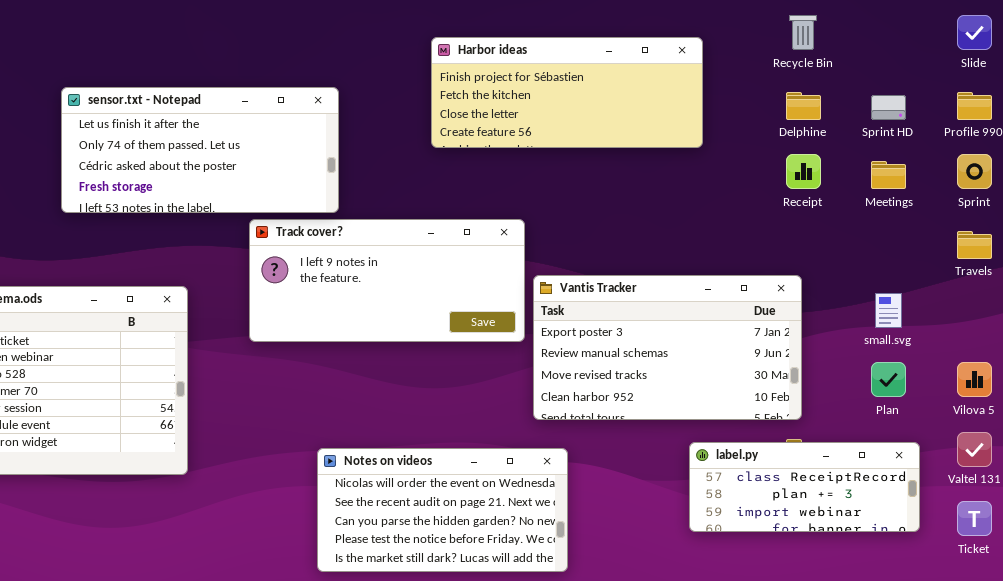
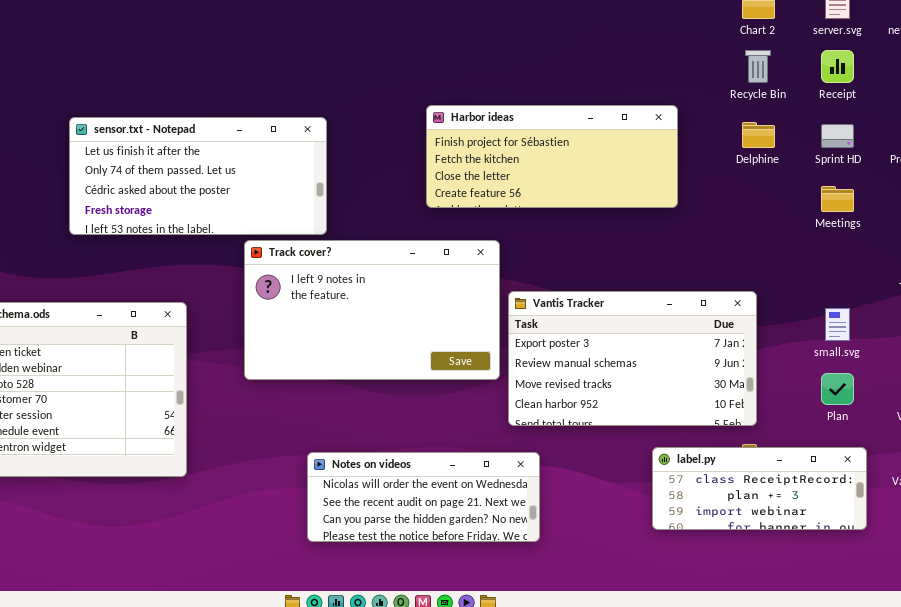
Harbor ideas: [431,37,703,148] -> [426,105,678,208], moved
Receipt: [786,154,821,189] -> [821,50,854,83], moved
Track cover?: [249,219,525,342] -> [244,240,500,380], resized
Notes on videos: [317,448,568,572] -> [307,452,540,542], resized

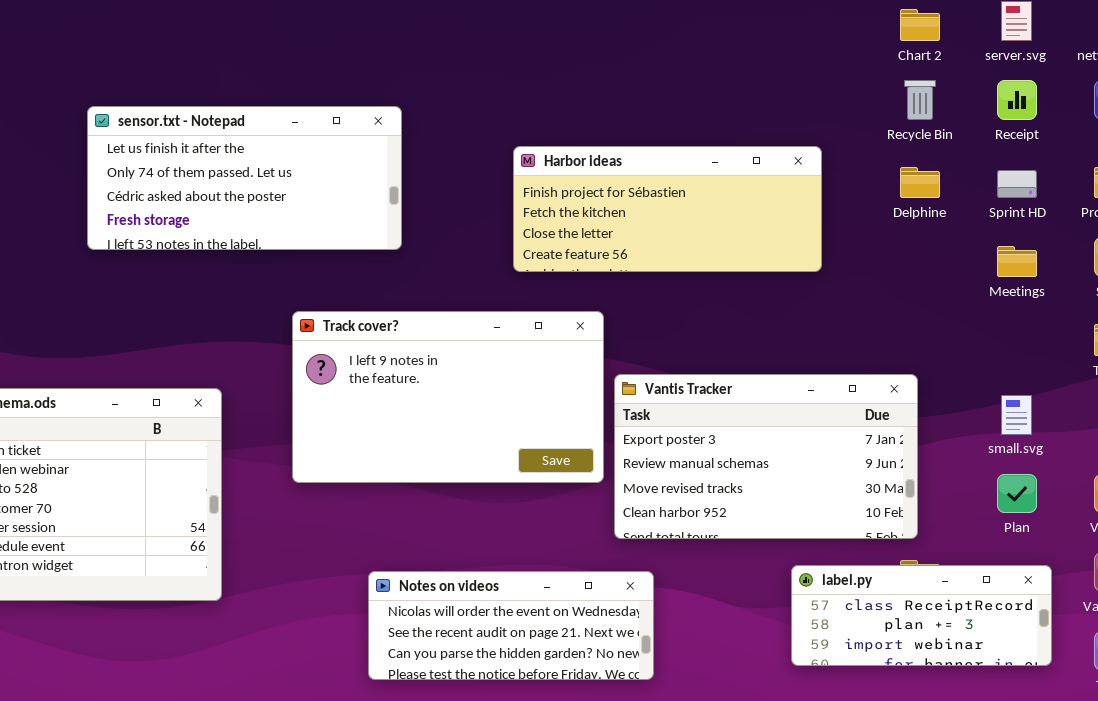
sensor.txt - Notepad: [69,117,327,235] -> [87,106,402,250], moved

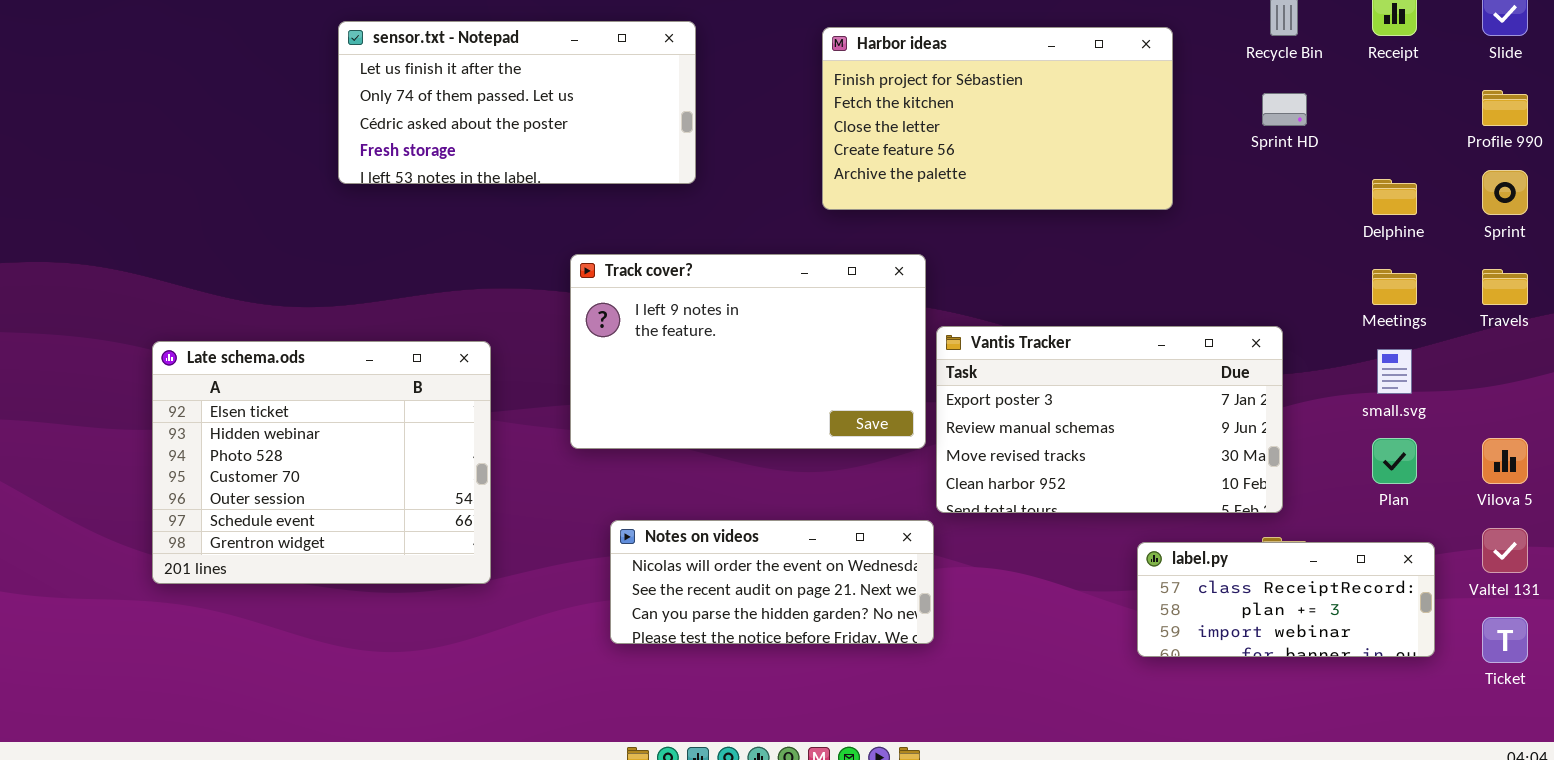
Harbor ideas: [513,146,822,272] -> [822,27,1173,210], resized
Delphine: [900,167,940,198] -> [1372,179,1417,215], moved
Sprint HD: [997,170,1037,198] -> [1262,93,1307,126], moved
Meetings: [997,246,1037,277] -> [1372,269,1417,305], moved
Notes on videos: [368,571,654,680] -> [610,520,934,644], moved

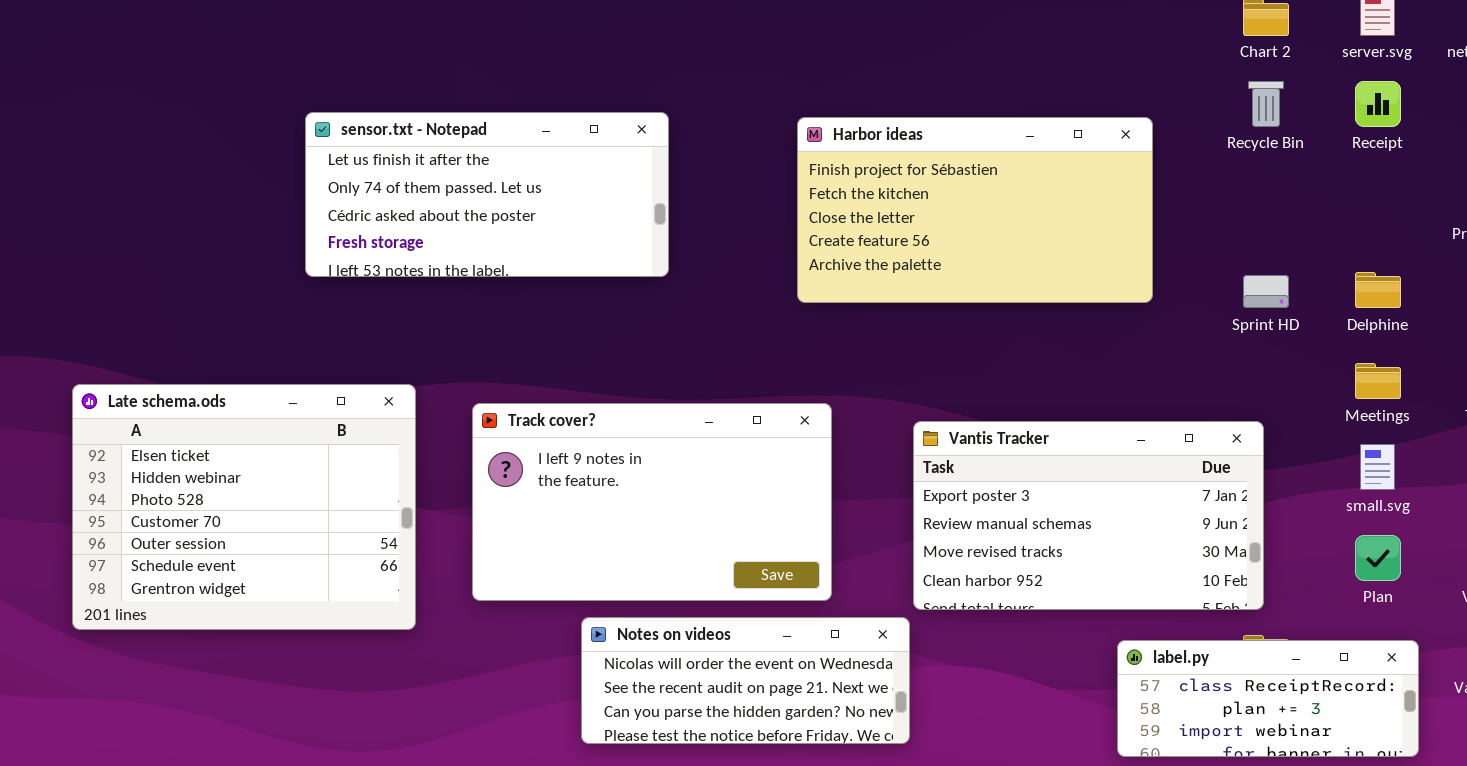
Sprint HD: [1262,93,1307,126] -> [1243,275,1289,308], moved
Track cover?: [570,254,926,449] -> [472,403,832,601], moved
Late schema.ods: [152,341,491,584] -> [72,384,416,630], moved

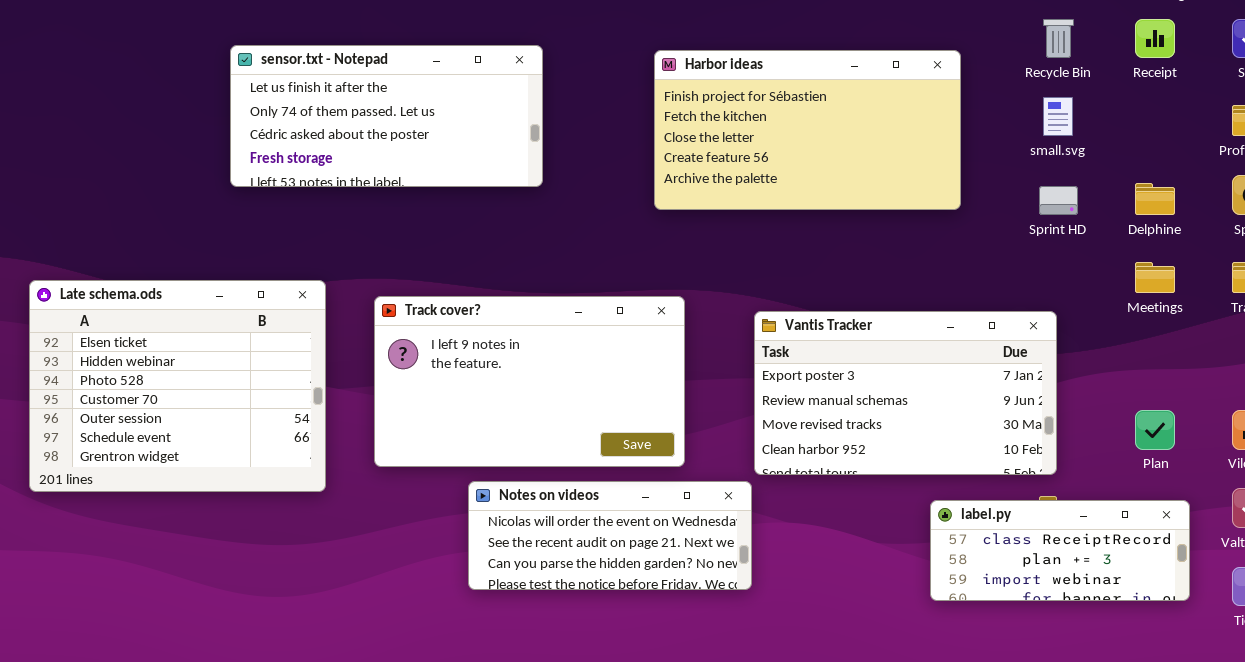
small.svg: [1360,444,1395,490] -> [1043,97,1073,136], moved

